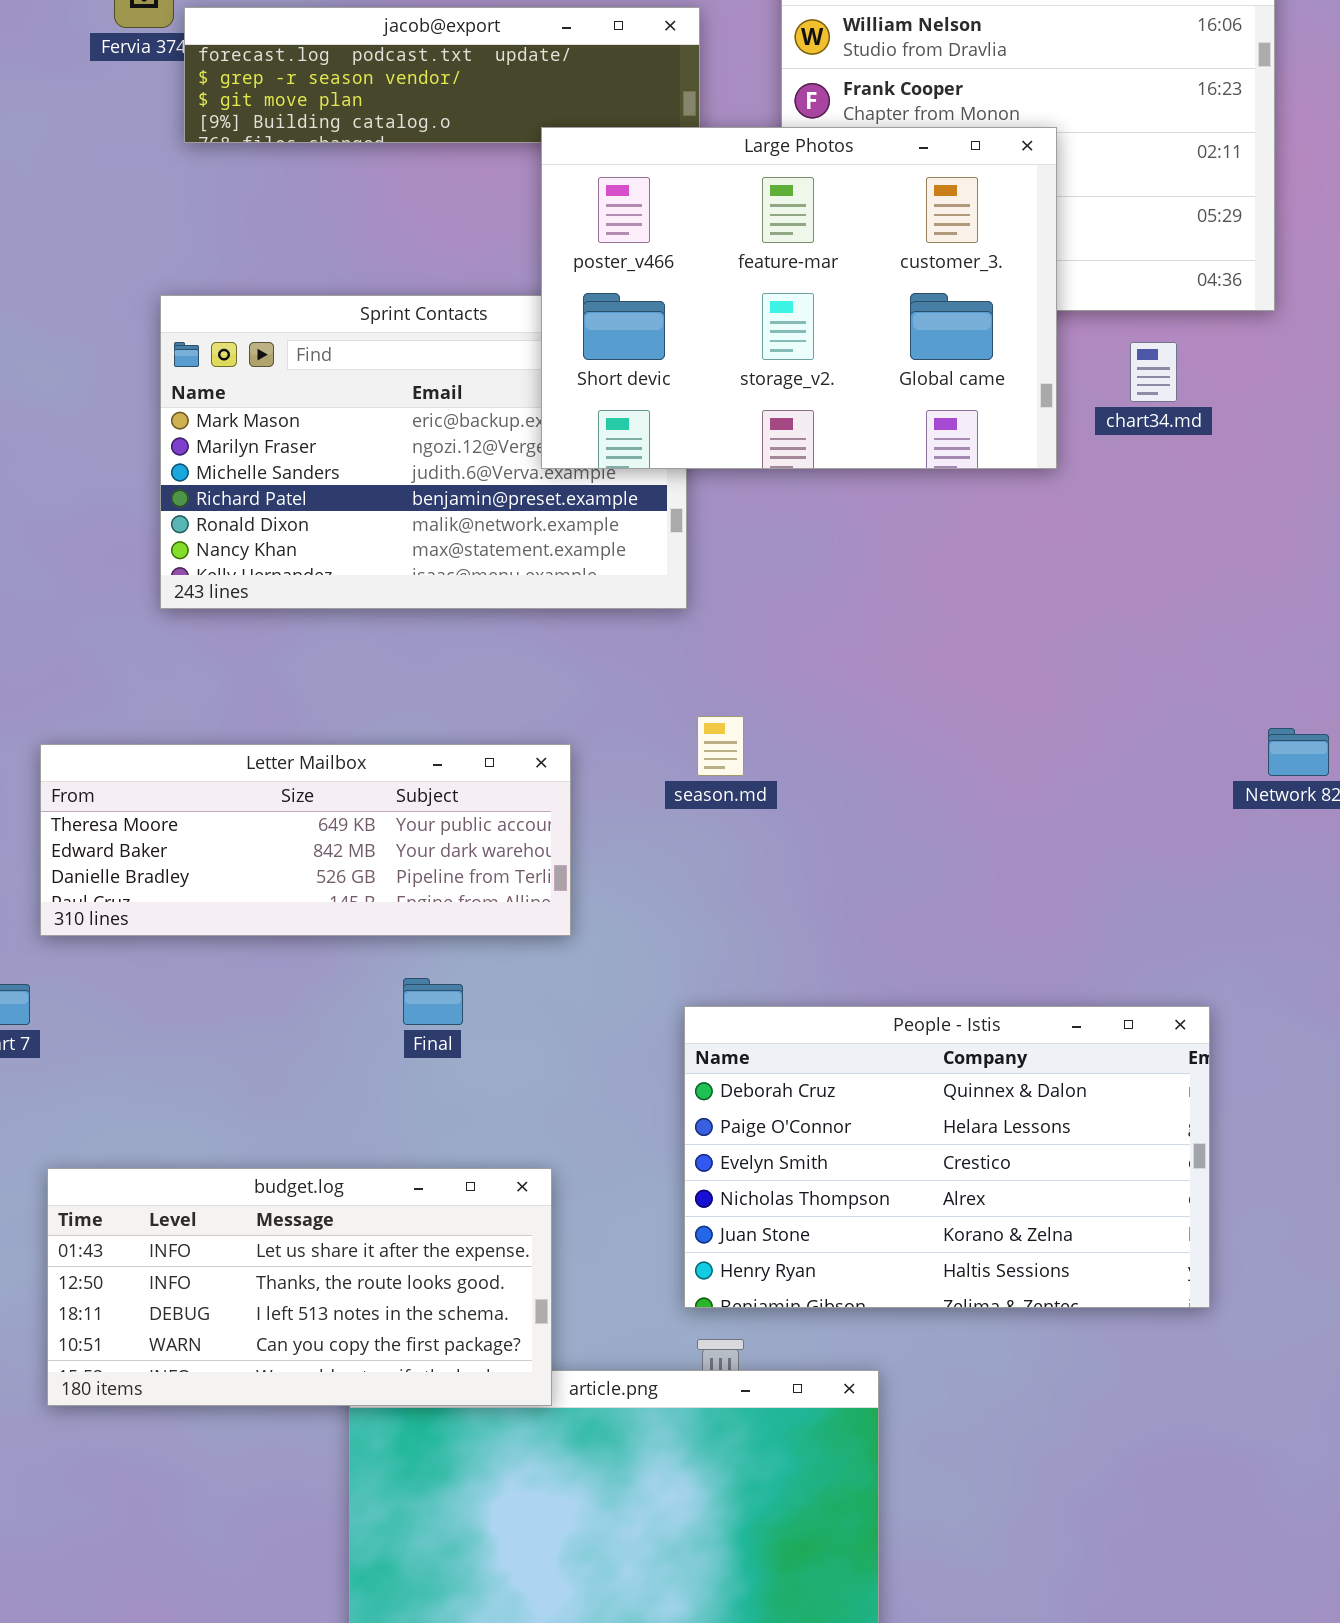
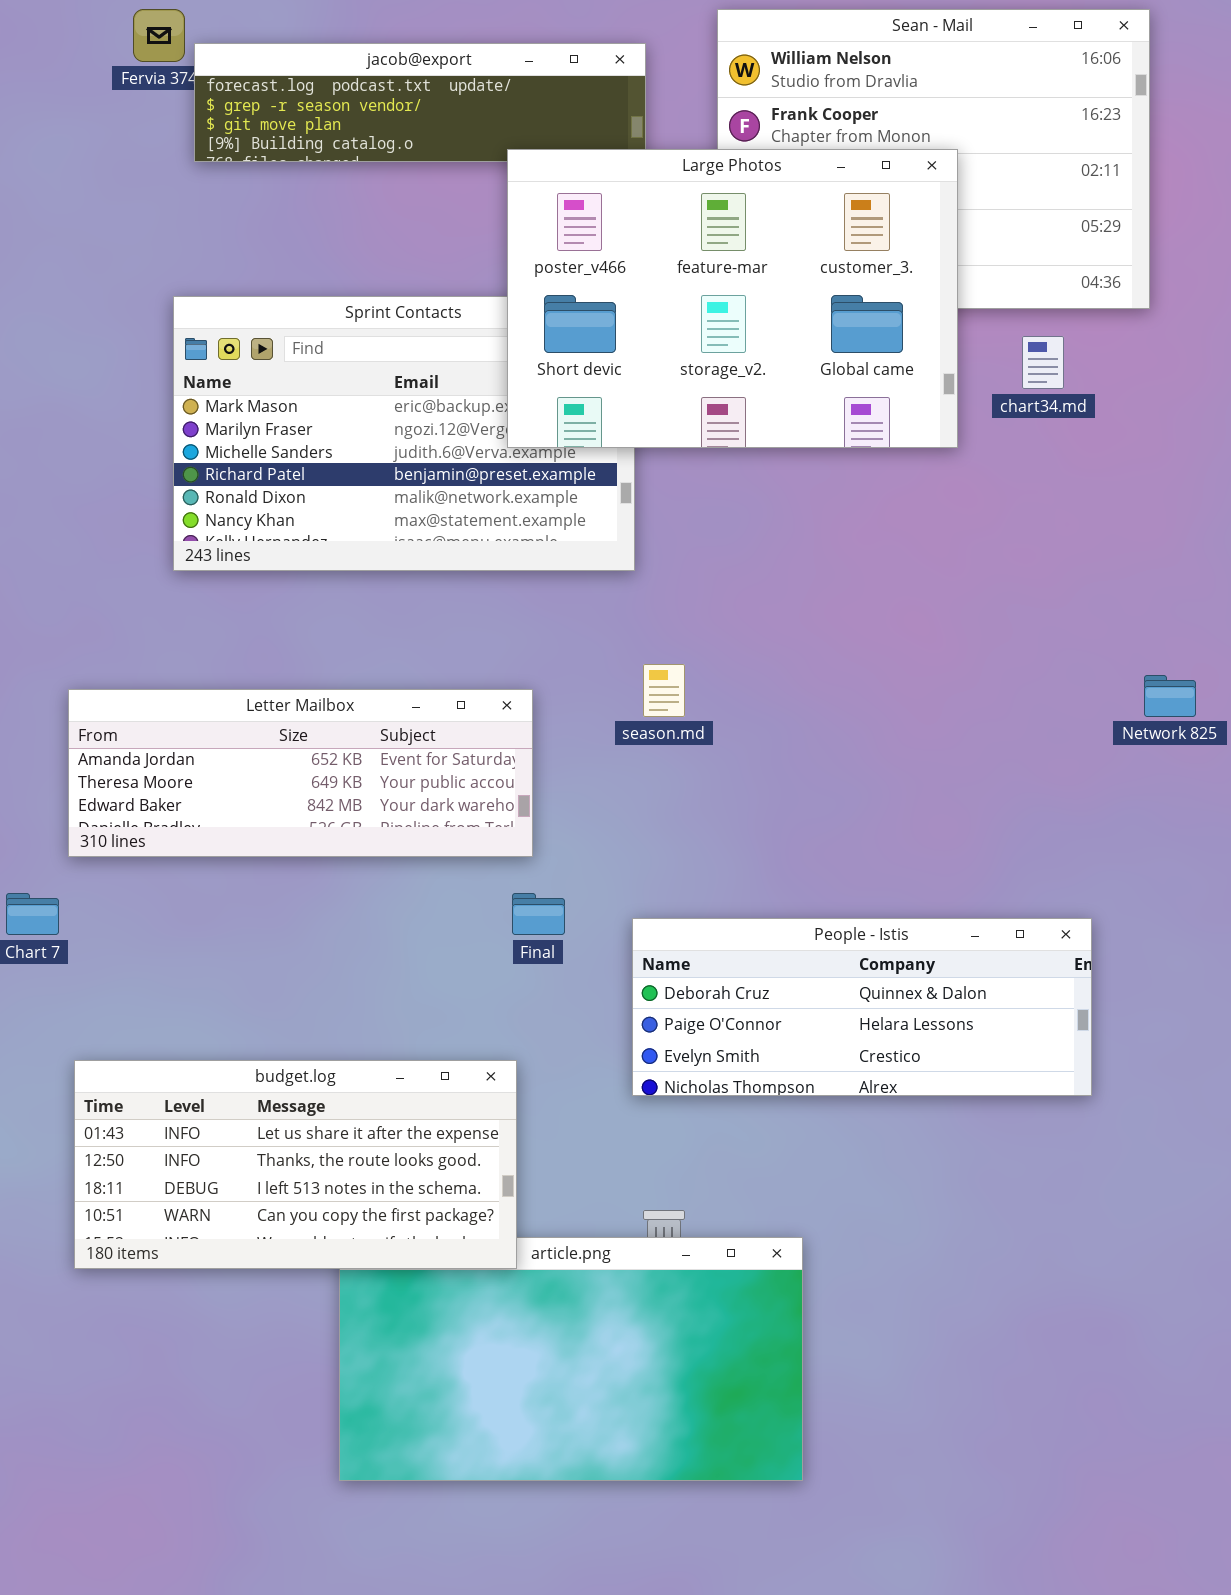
Letter Mailbox: [40,744,571,936] -> [68,689,533,857], scrolled up 1 row
Final: [403,978,463,1025] -> [512,893,565,935], moved
People - Istis: [684,1006,1210,1308] -> [632,918,1092,1096], resized

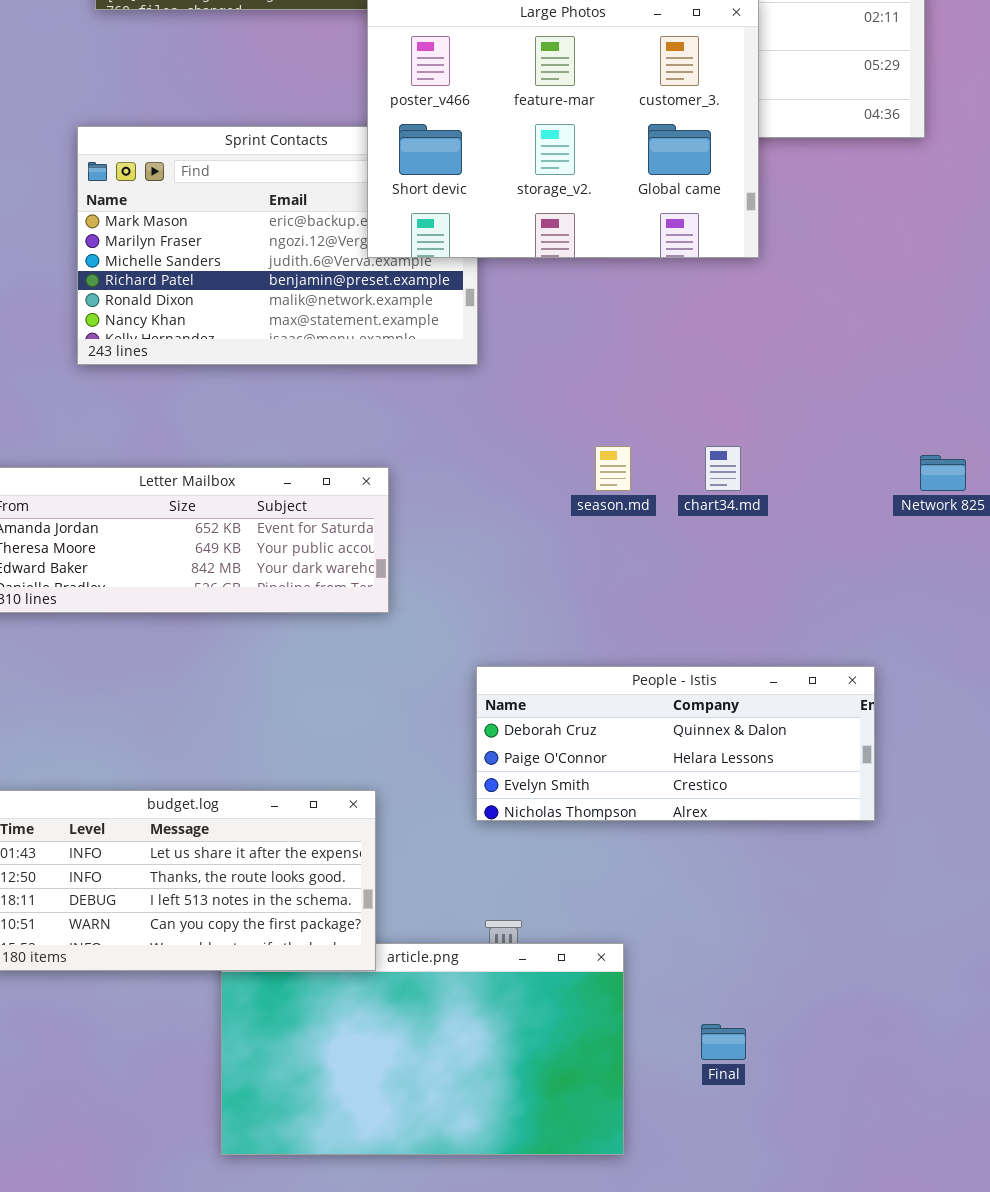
chart34.md: [1022,336,1064,389] -> [705,446,741,491], moved
season.md: [643,664,685,717] -> [595,446,631,491], moved
Final: [512,893,565,935] -> [701,1024,746,1060], moved

